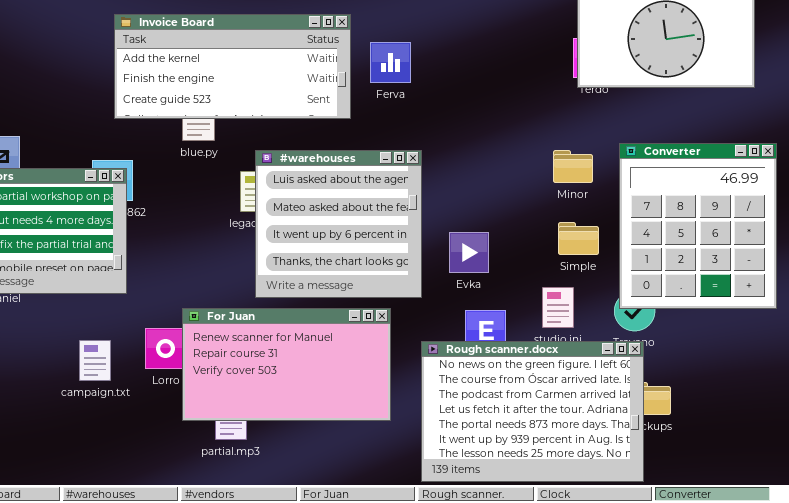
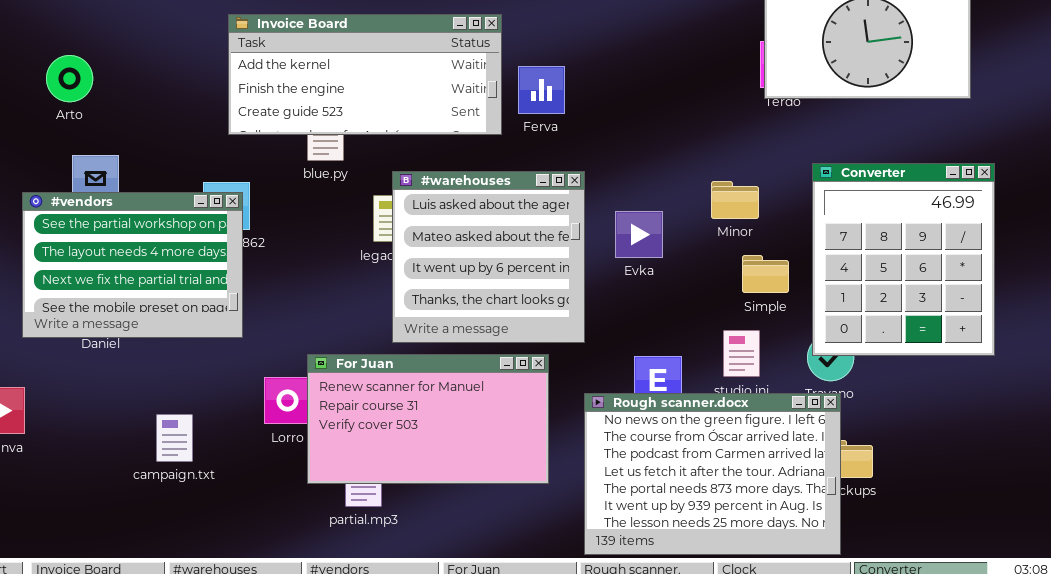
Ferva: [370,42,411,83] -> [518,66,565,114], moved
Minor: [553,150,593,183] -> [711,181,759,219], moved
Evka: [449,232,489,273] -> [615,211,663,258], moved
campaign.txt: [79,340,111,381] -> [156,414,193,462], moved

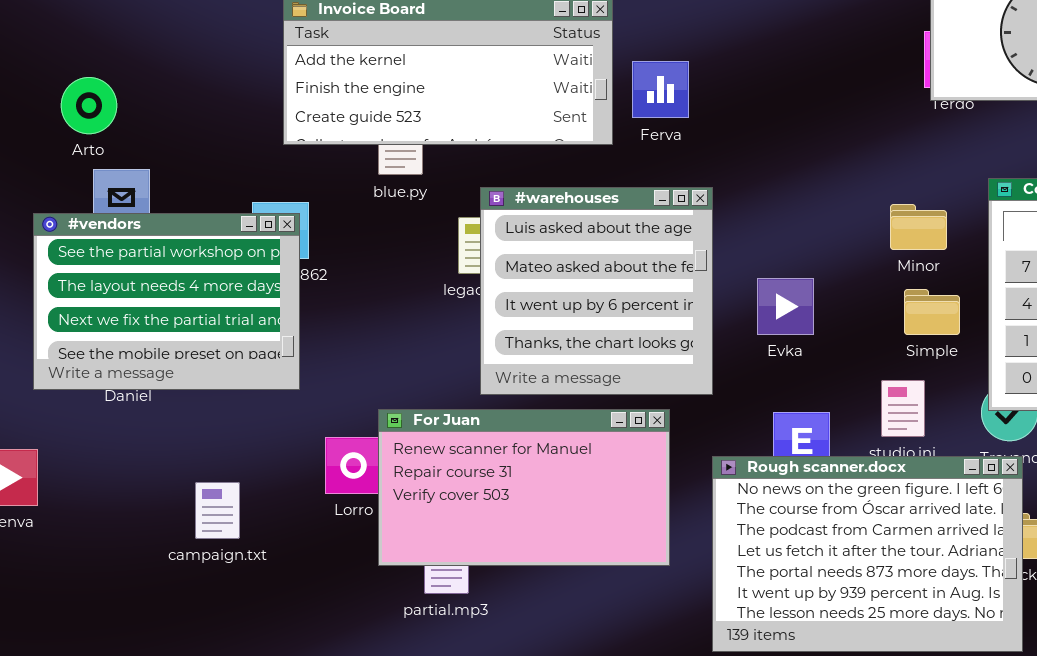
Arto: [46,55,93,102] -> [61,77,117,134], moved
Minor: [711,181,759,219] -> [890,204,947,250], moved
Evka: [615,211,663,258] -> [757,278,814,335], moved

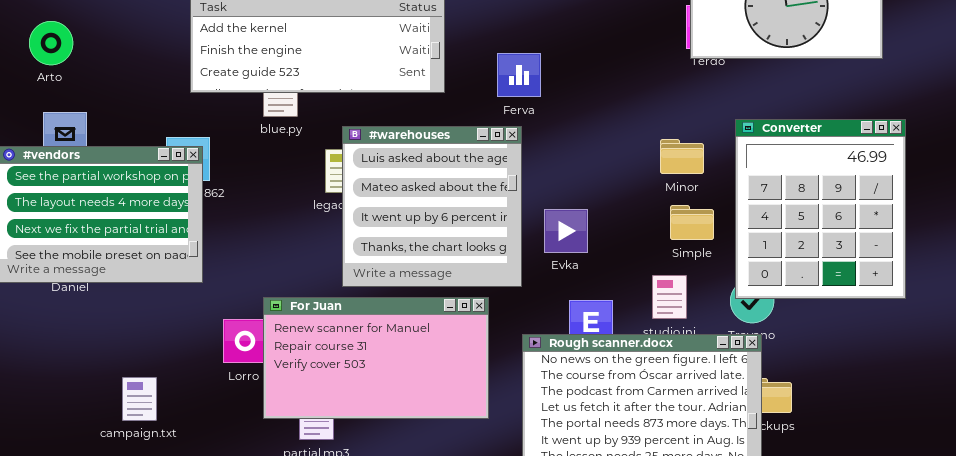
Ferva: [632,61,689,118] -> [497,53,541,97], moved
Arto: [61,77,117,134] -> [29,21,73,65], moved
Evka: [757,278,814,335] -> [544,209,588,253], moved
campaign.txt: [195,482,240,539] -> [122,377,157,421], moved

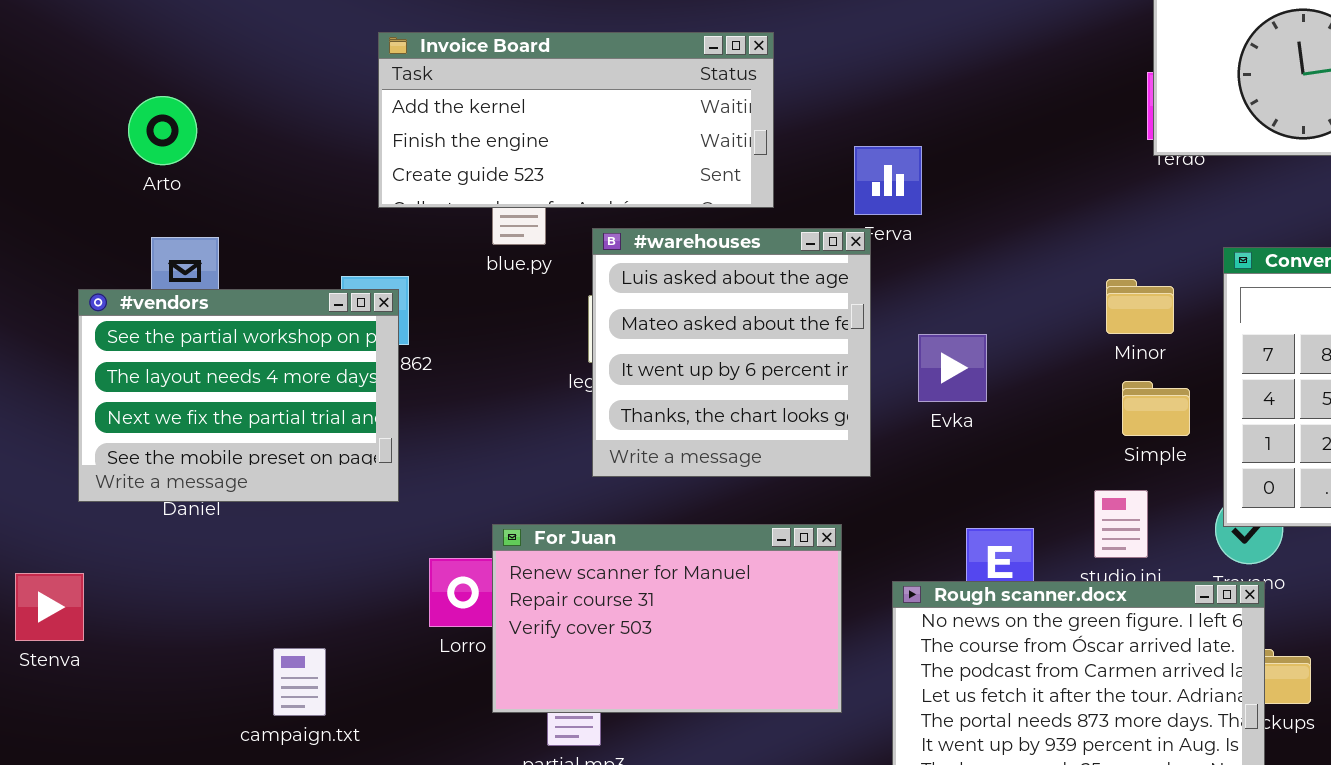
#warehouses: [342,126,522,287] -> [592,228,871,477], moved
Evka: [544,209,588,253] -> [918,334,987,402], moved

